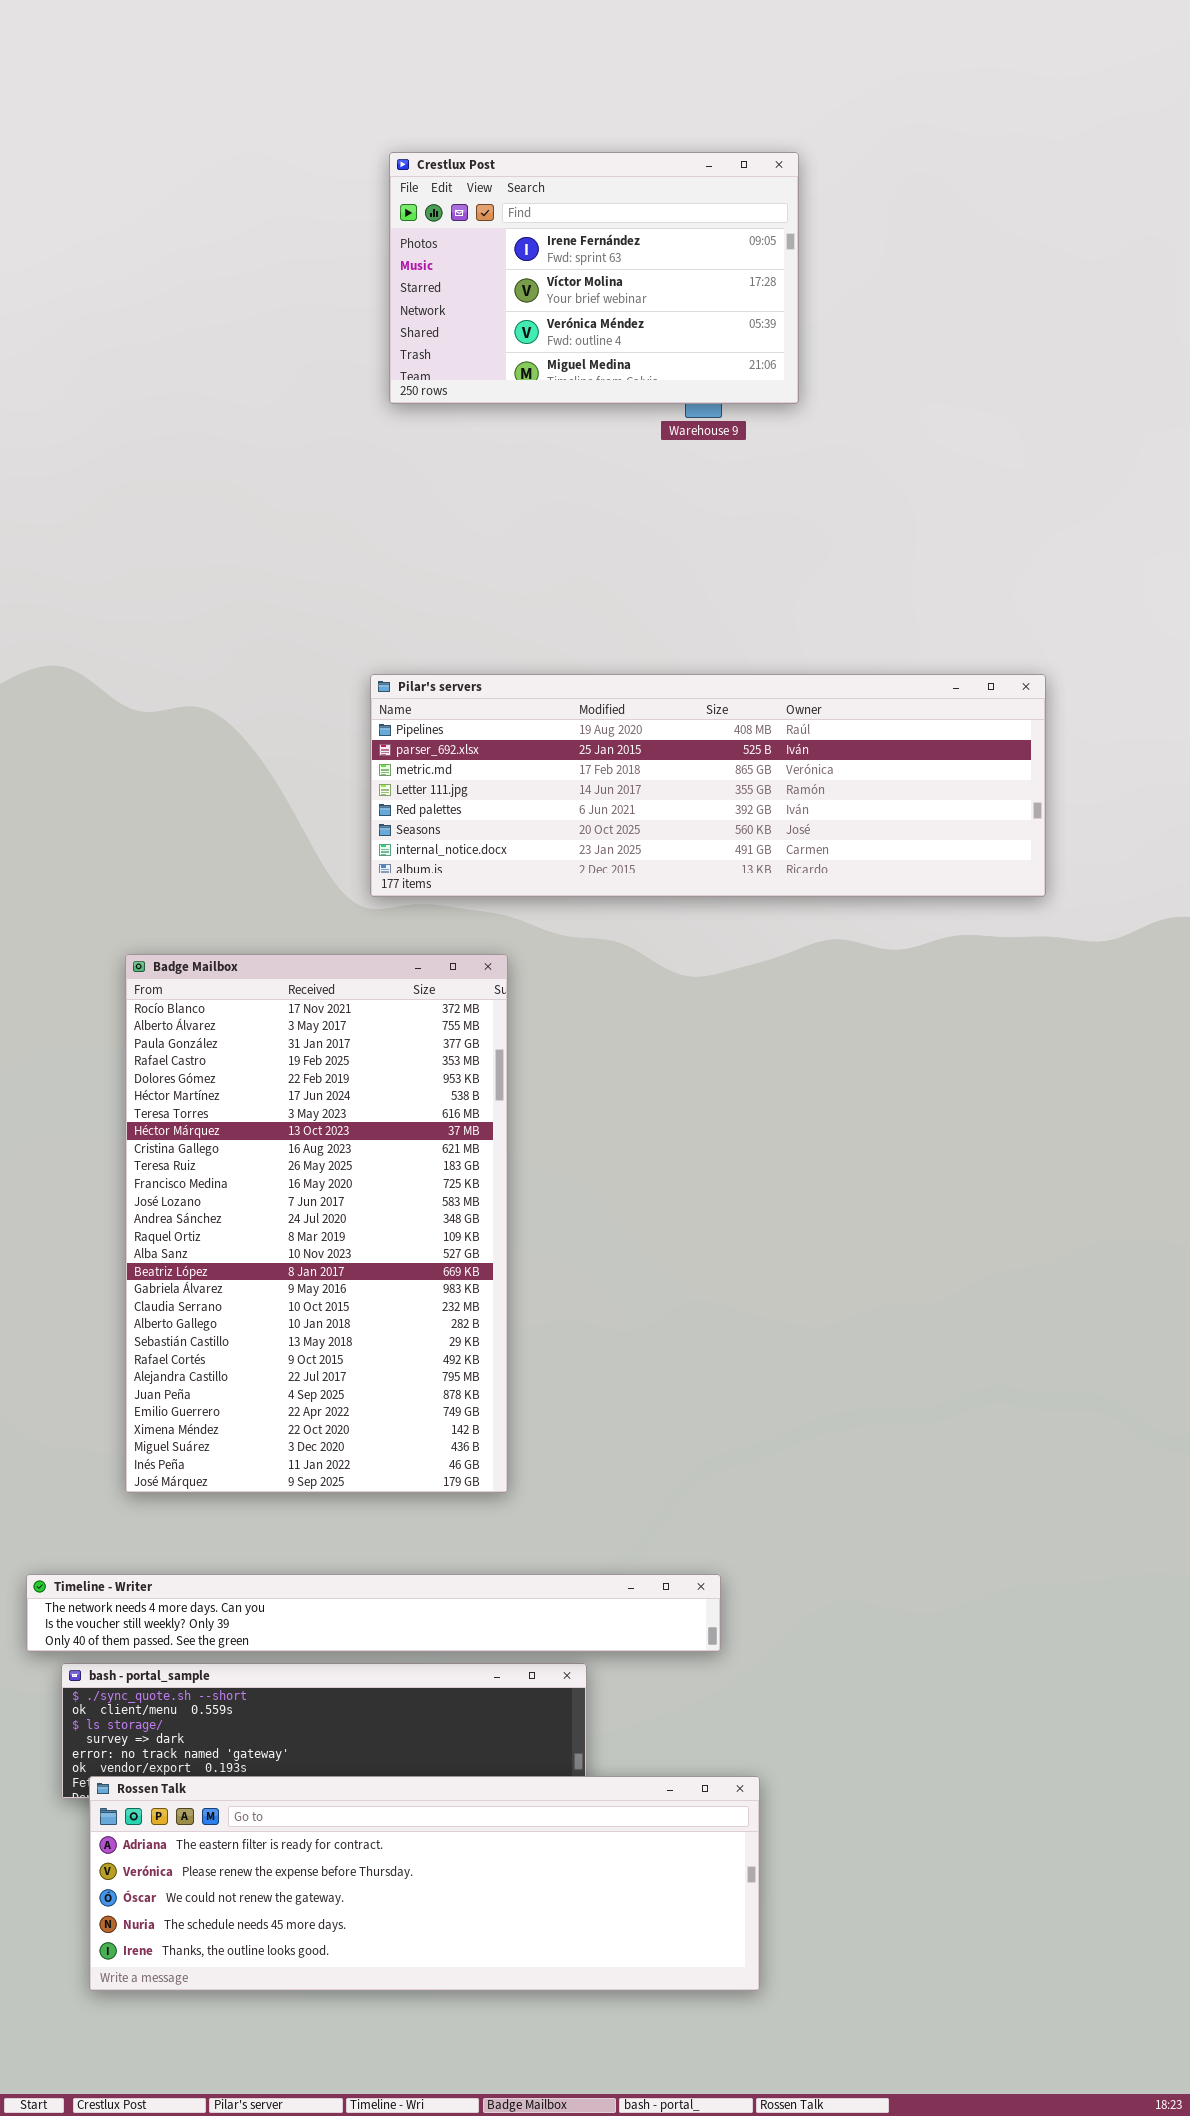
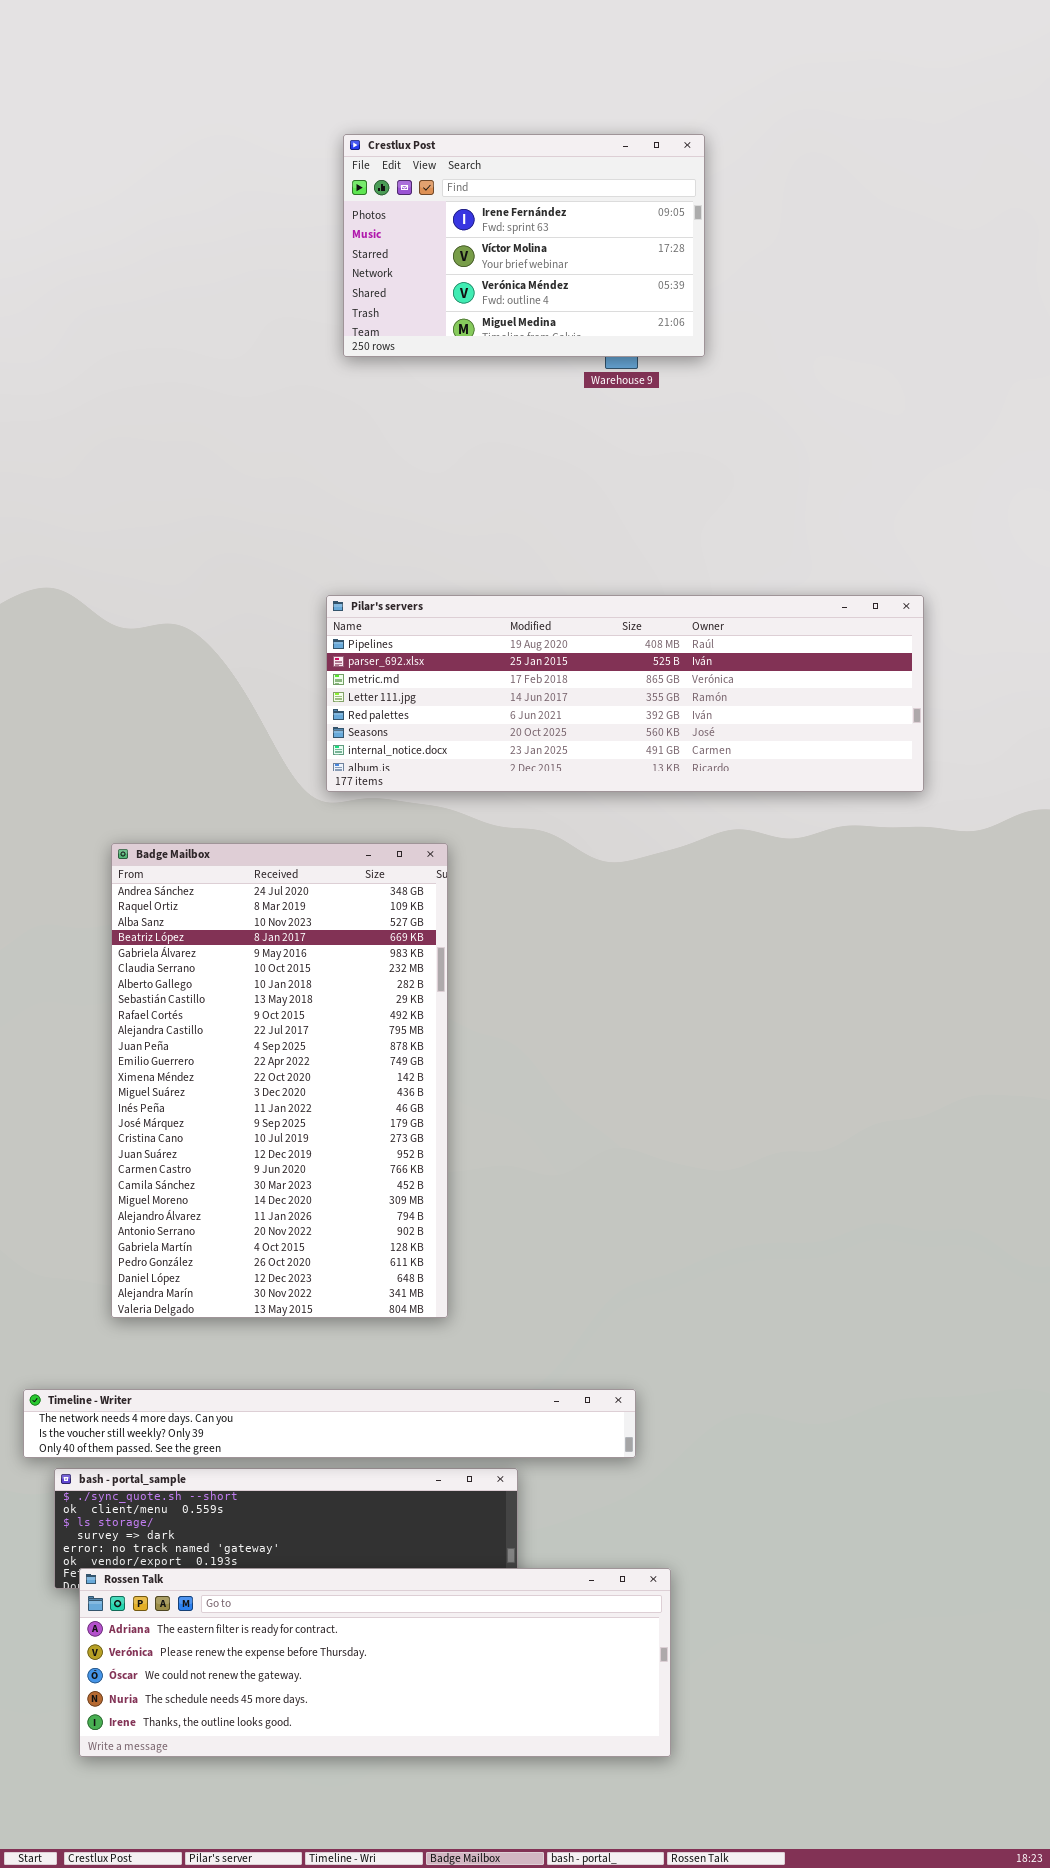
Badge Mailbox: [125,954,508,1493] -> [111,843,448,1318], scrolled down 12 rows

